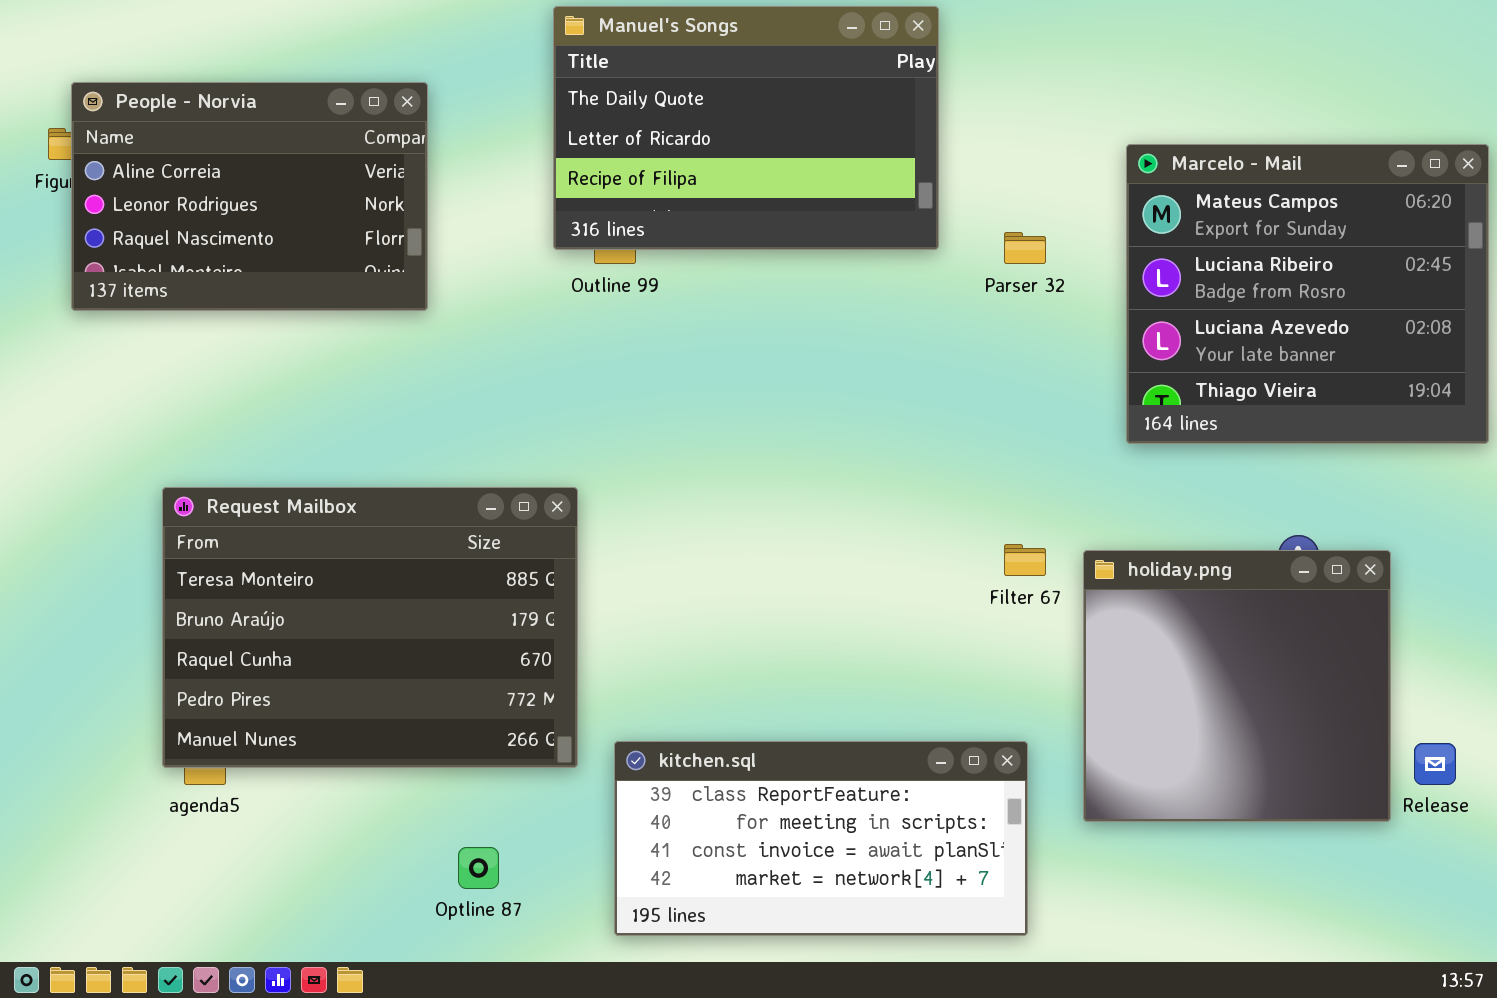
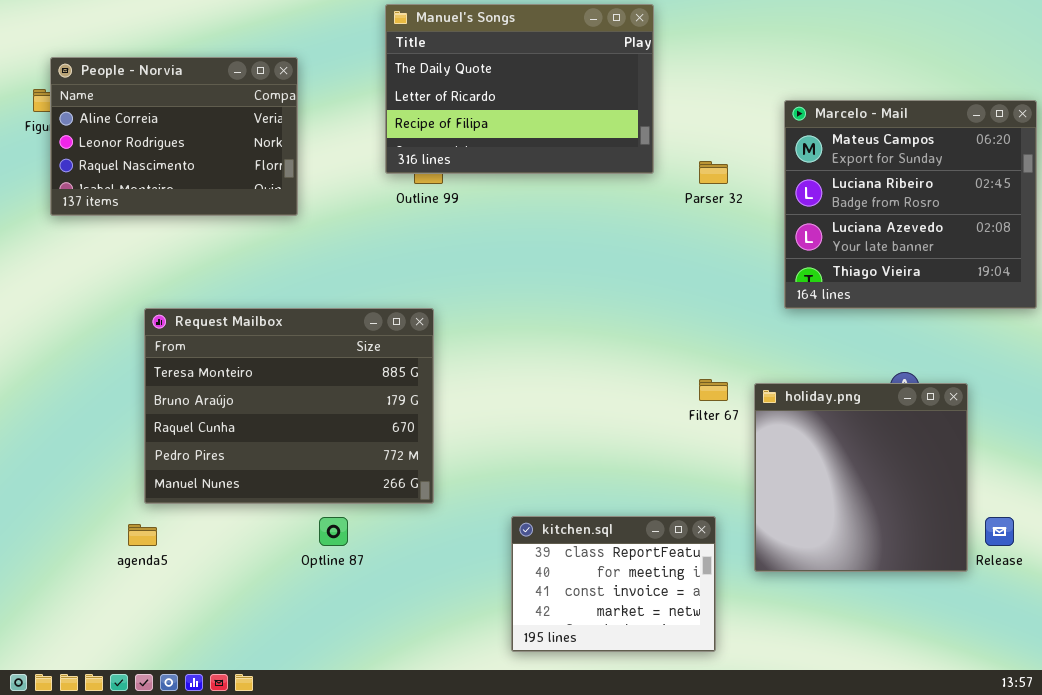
Request Mailbox: [162,487,578,768] -> [144,308,434,504], moved
kitchen.sql: [614,741,1028,936] -> [511,516,716,652], resized
Optline 87: [458,847,499,889] -> [319,517,348,546], moved

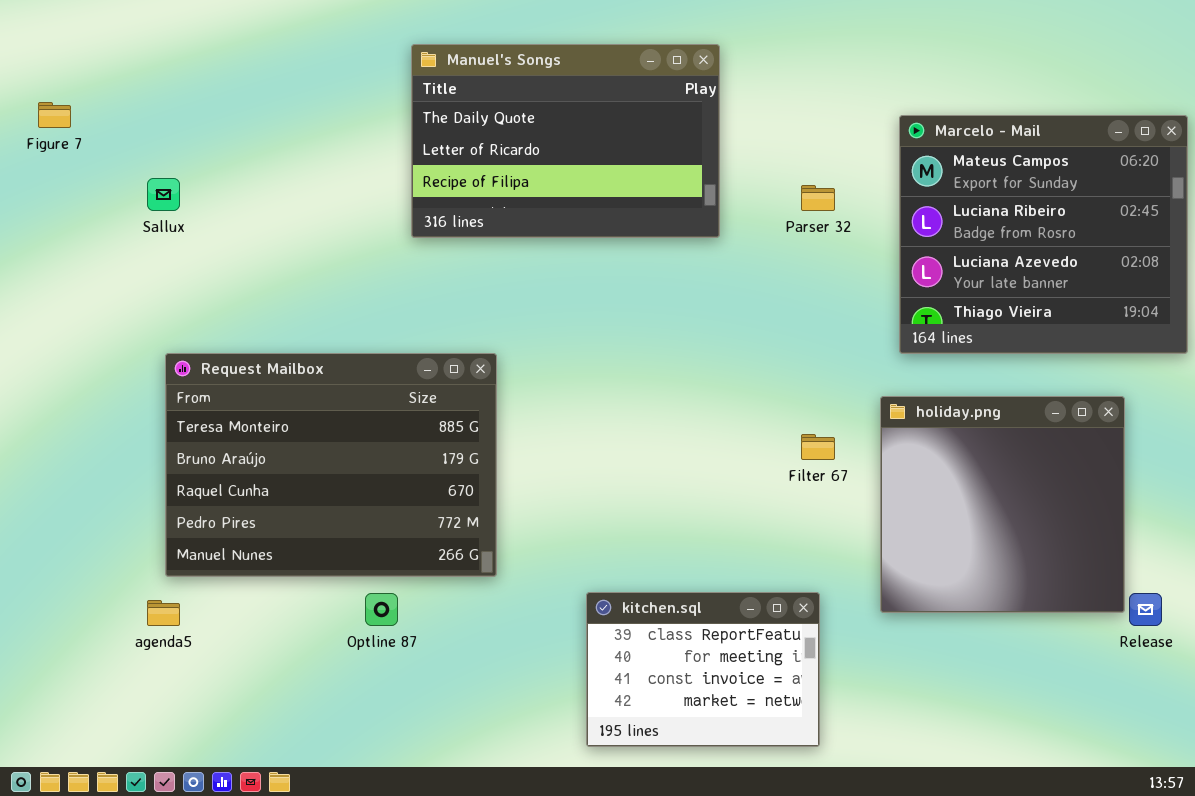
Manuel's Songs: [385,4,654,174] -> [411,44,720,238], moved
People - Norvia: [50,57,298,216] -> none, closed
holiday.png: [754,383,968,572] -> [880,396,1125,613], moved

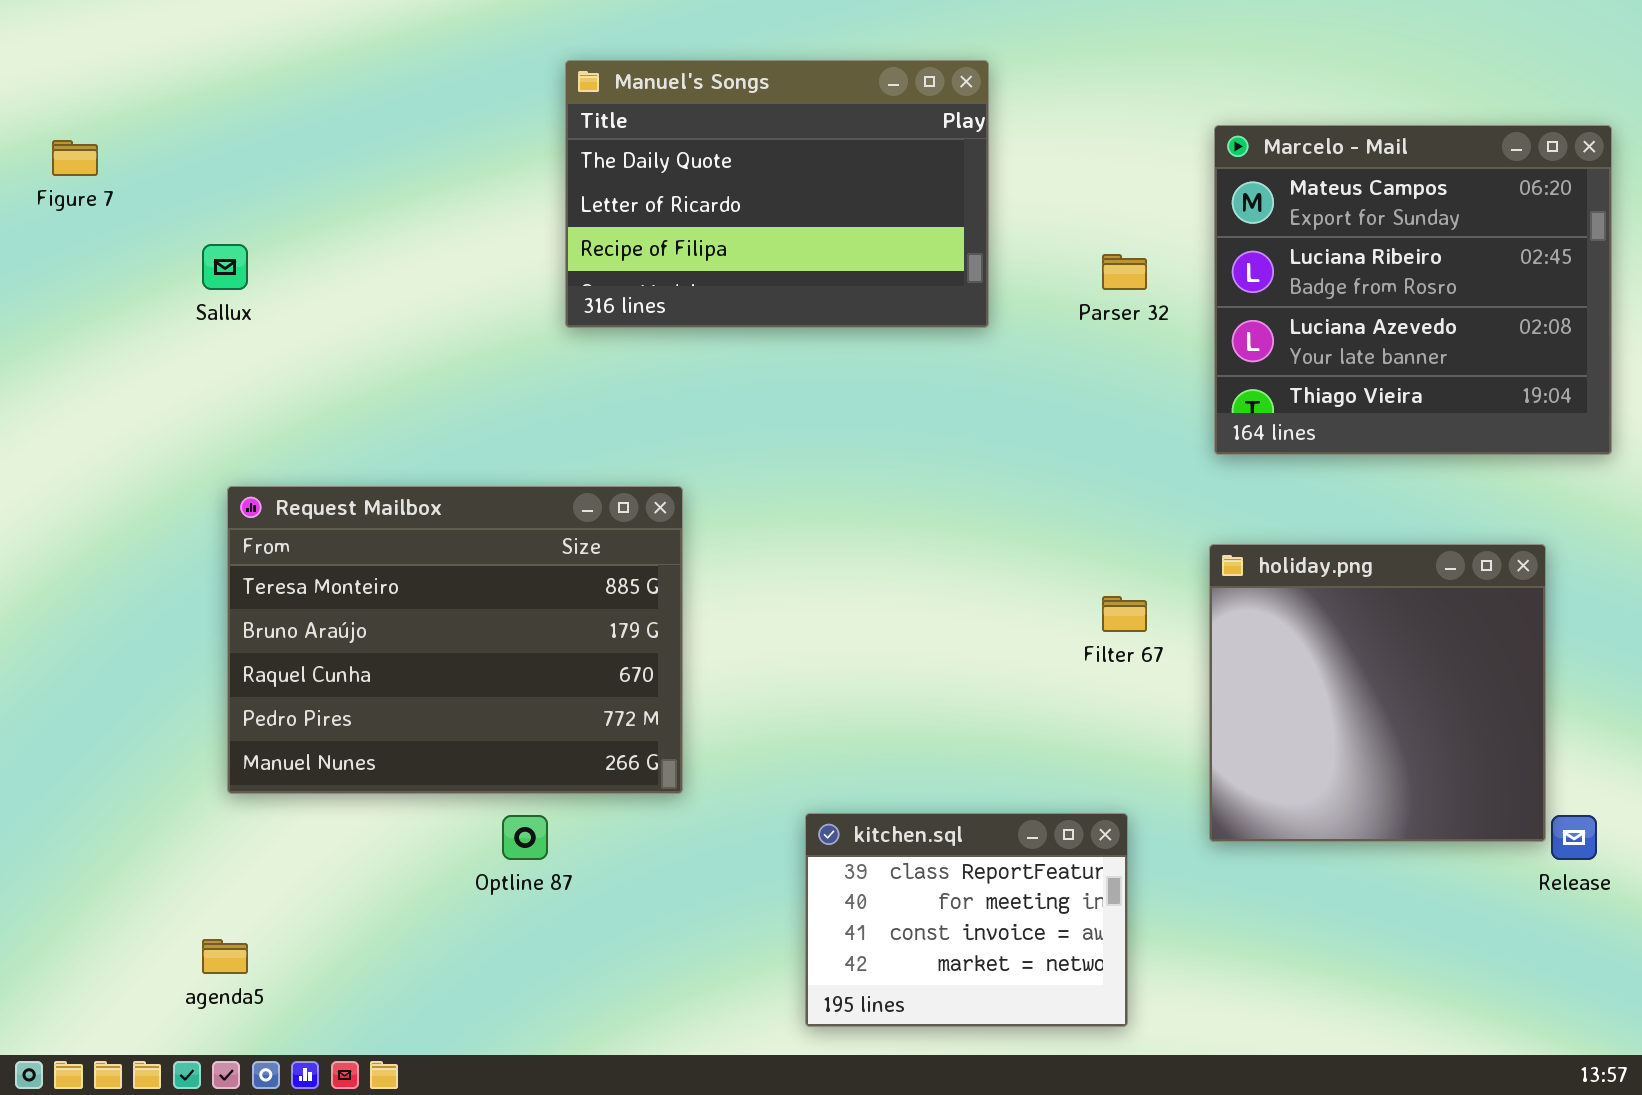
Marcelo - Mail: [899,115,1188,354] -> [1214,125,1612,455], moved
agenda5: [147,600,180,626] -> [202,939,248,974], moved

